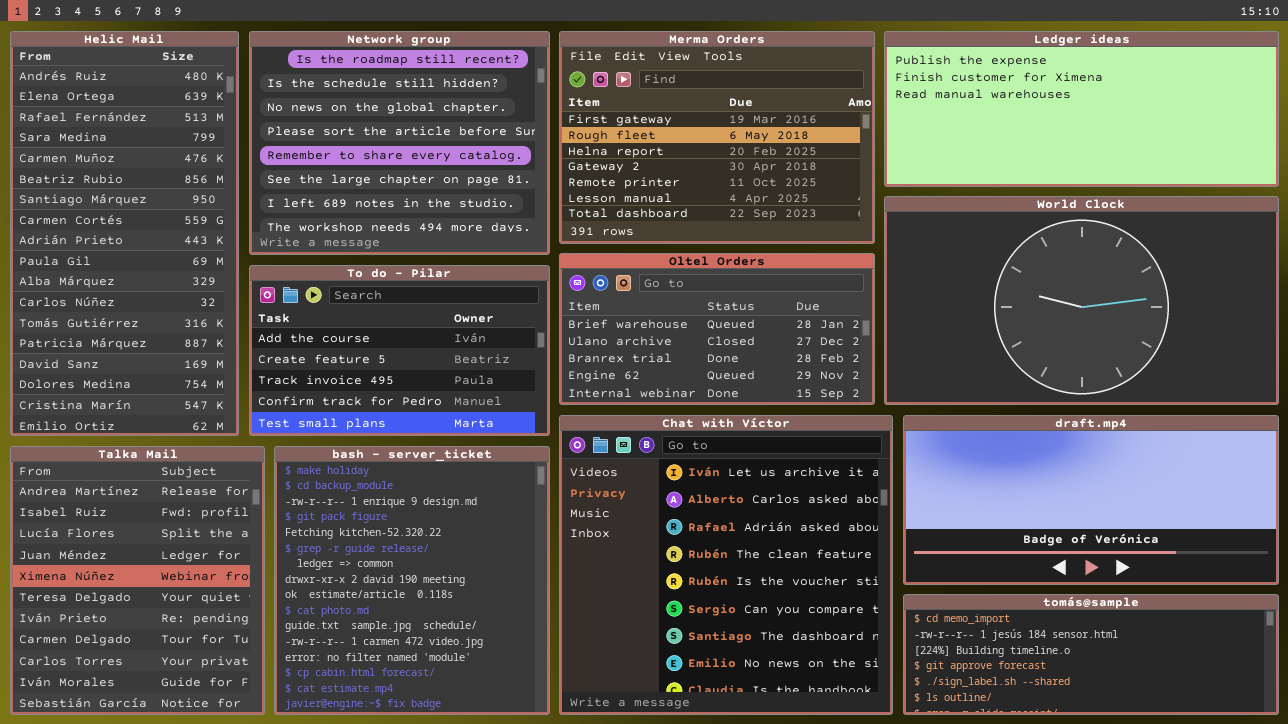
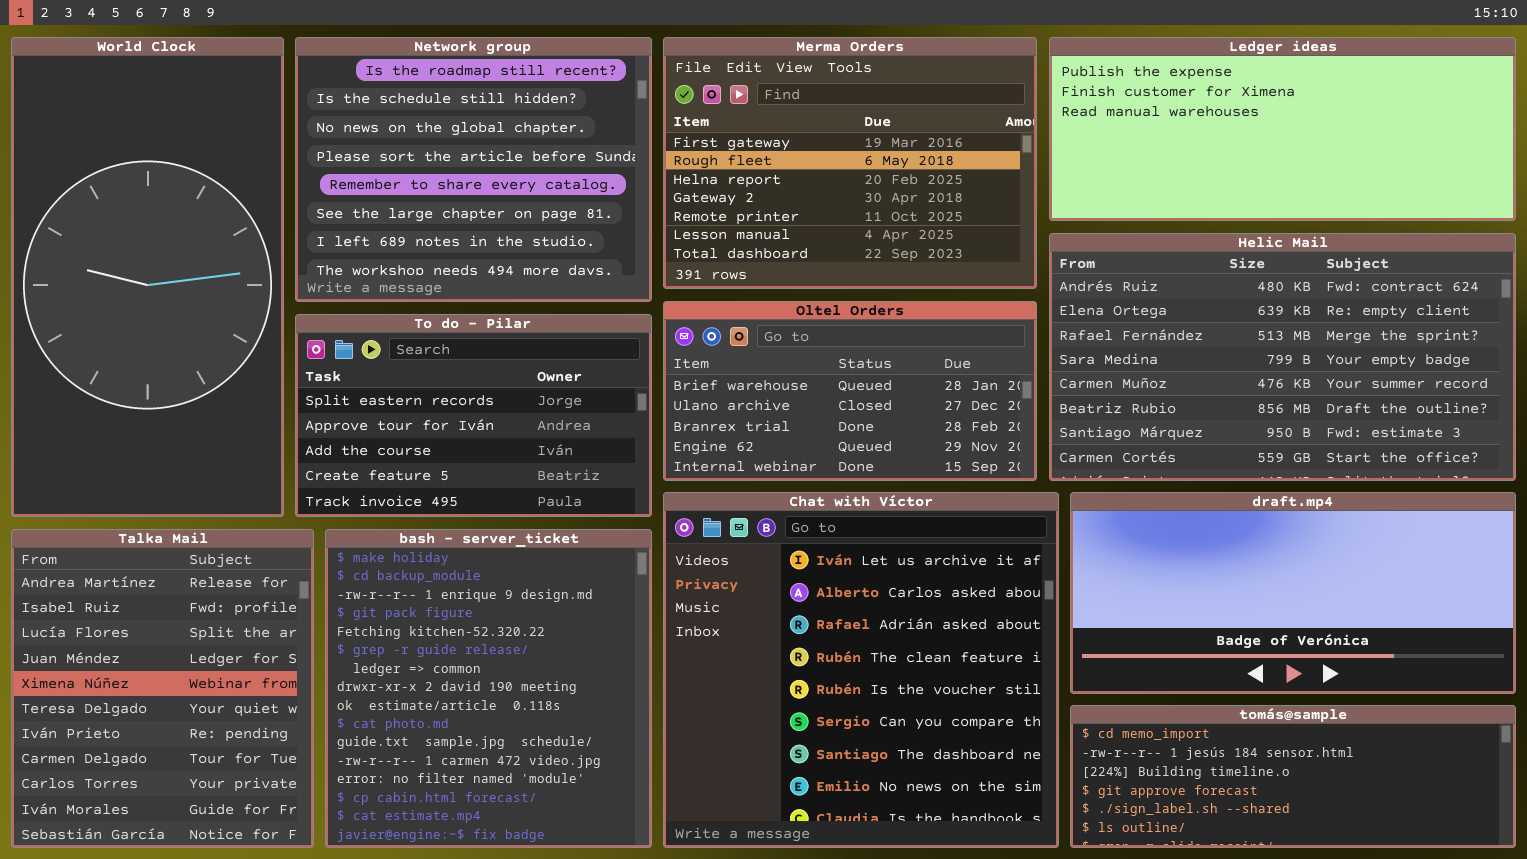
Helic Mail: [10,31,239,436] -> [1049,233,1516,481], moved, resized
World Clock: [884,196,1279,405] -> [11,37,284,517], moved, resized
To do - Pilar: [249,265,550,436] -> [295,314,652,517], scrolled up 2 rows

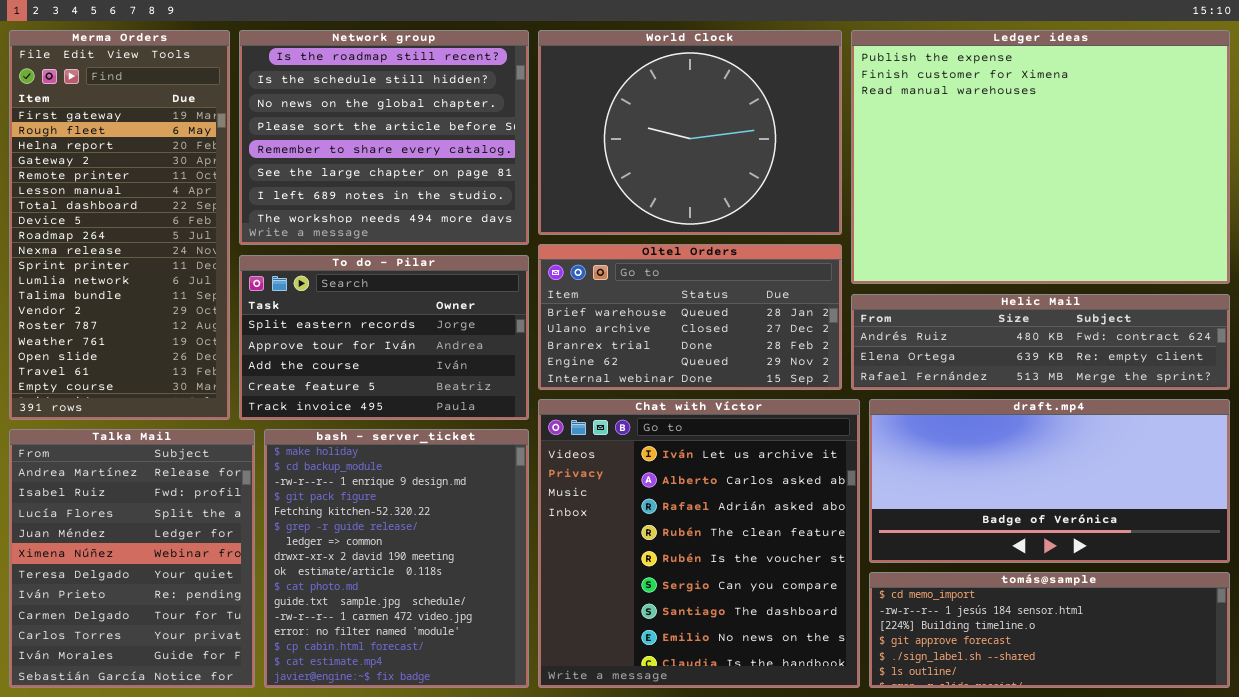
World Clock: [11,37,284,517] -> [538,30,842,235], moved, resized
Merma Orders: [663,37,1037,289] -> [9,30,230,420], moved, resized
Ledger ideas: [1049,37,1516,221] -> [851,30,1230,284], resized
Helic Mail: [1049,233,1516,481] -> [851,294,1230,390], resized

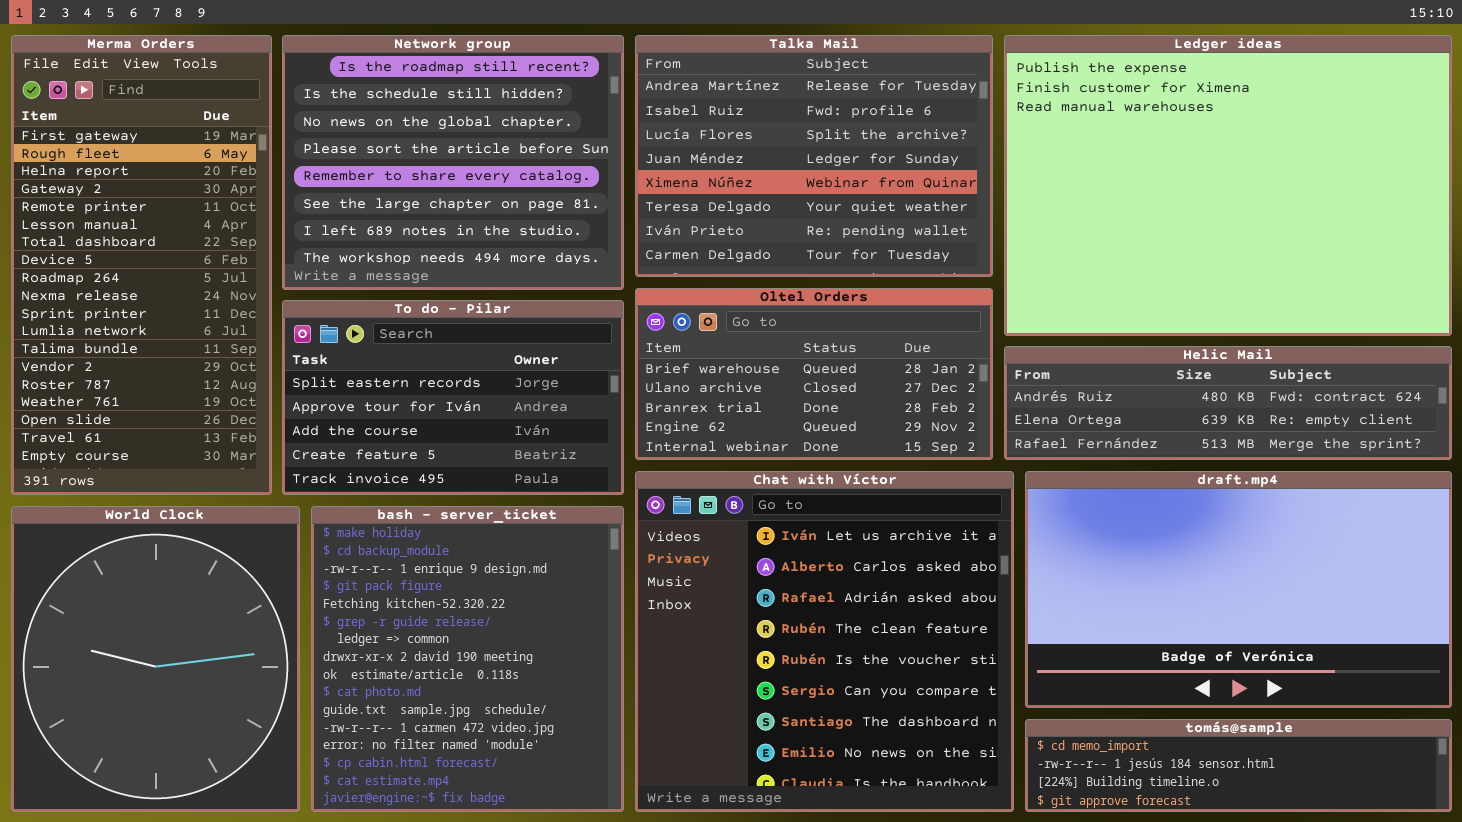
World Clock: [538,30,842,235] -> [11,506,300,812], moved, resized
draft.mp4: [869,399,1230,563] -> [1025,471,1452,708], resized
Talka Mail: [9,429,255,688] -> [635,35,993,277], moved, resized
tomás@sample: [869,572,1230,688] -> [1025,719,1452,812], resized

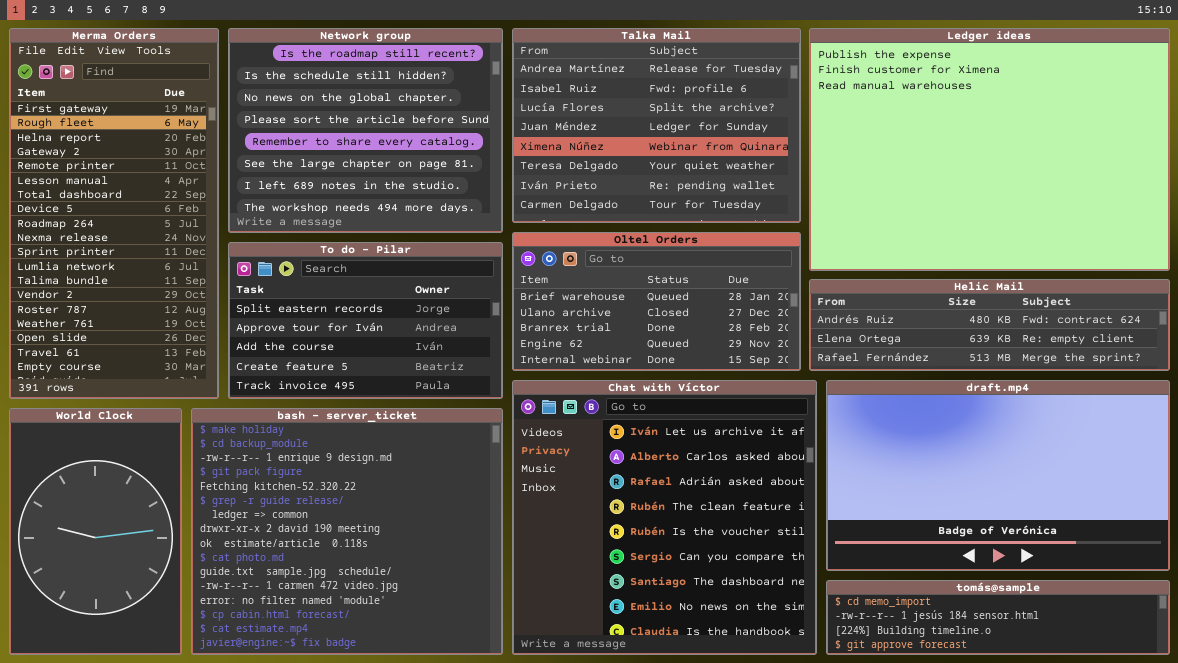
World Clock: [11,506,300,812] -> [9,408,182,655], resized
bash - server_ticket: [311,506,624,812] -> [191,408,503,655], resized

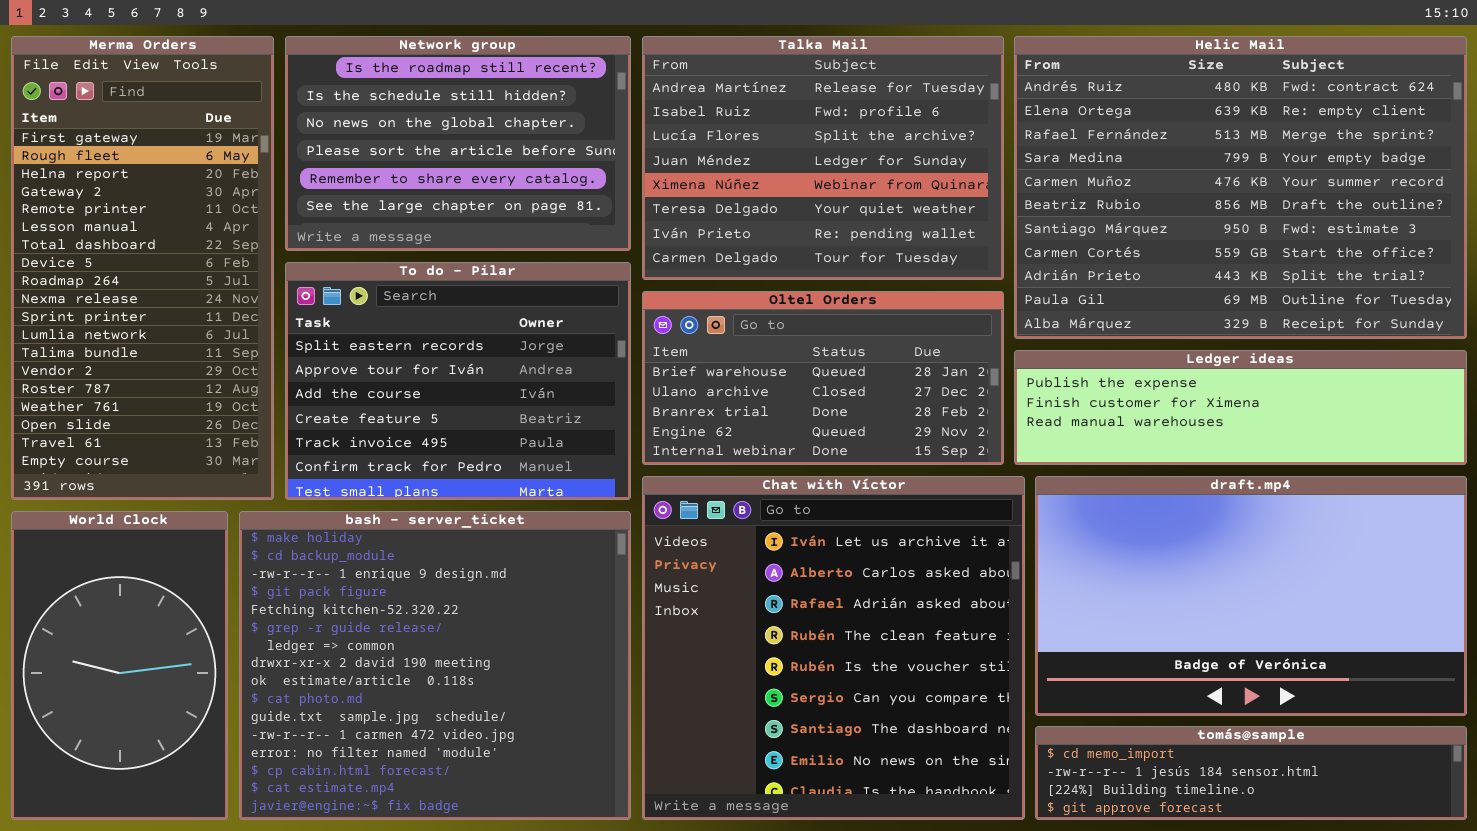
Network group: [228,28,503,233] -> [285,36,631,251], resized
Ledger ideas: [809,28,1170,271] -> [1014,350,1467,465], moved, resized
To do - Pilar: [228,242,503,399] -> [285,262,631,500], resized
Helic Mail: [809,279,1170,371] -> [1014,36,1467,339], moved, resized

